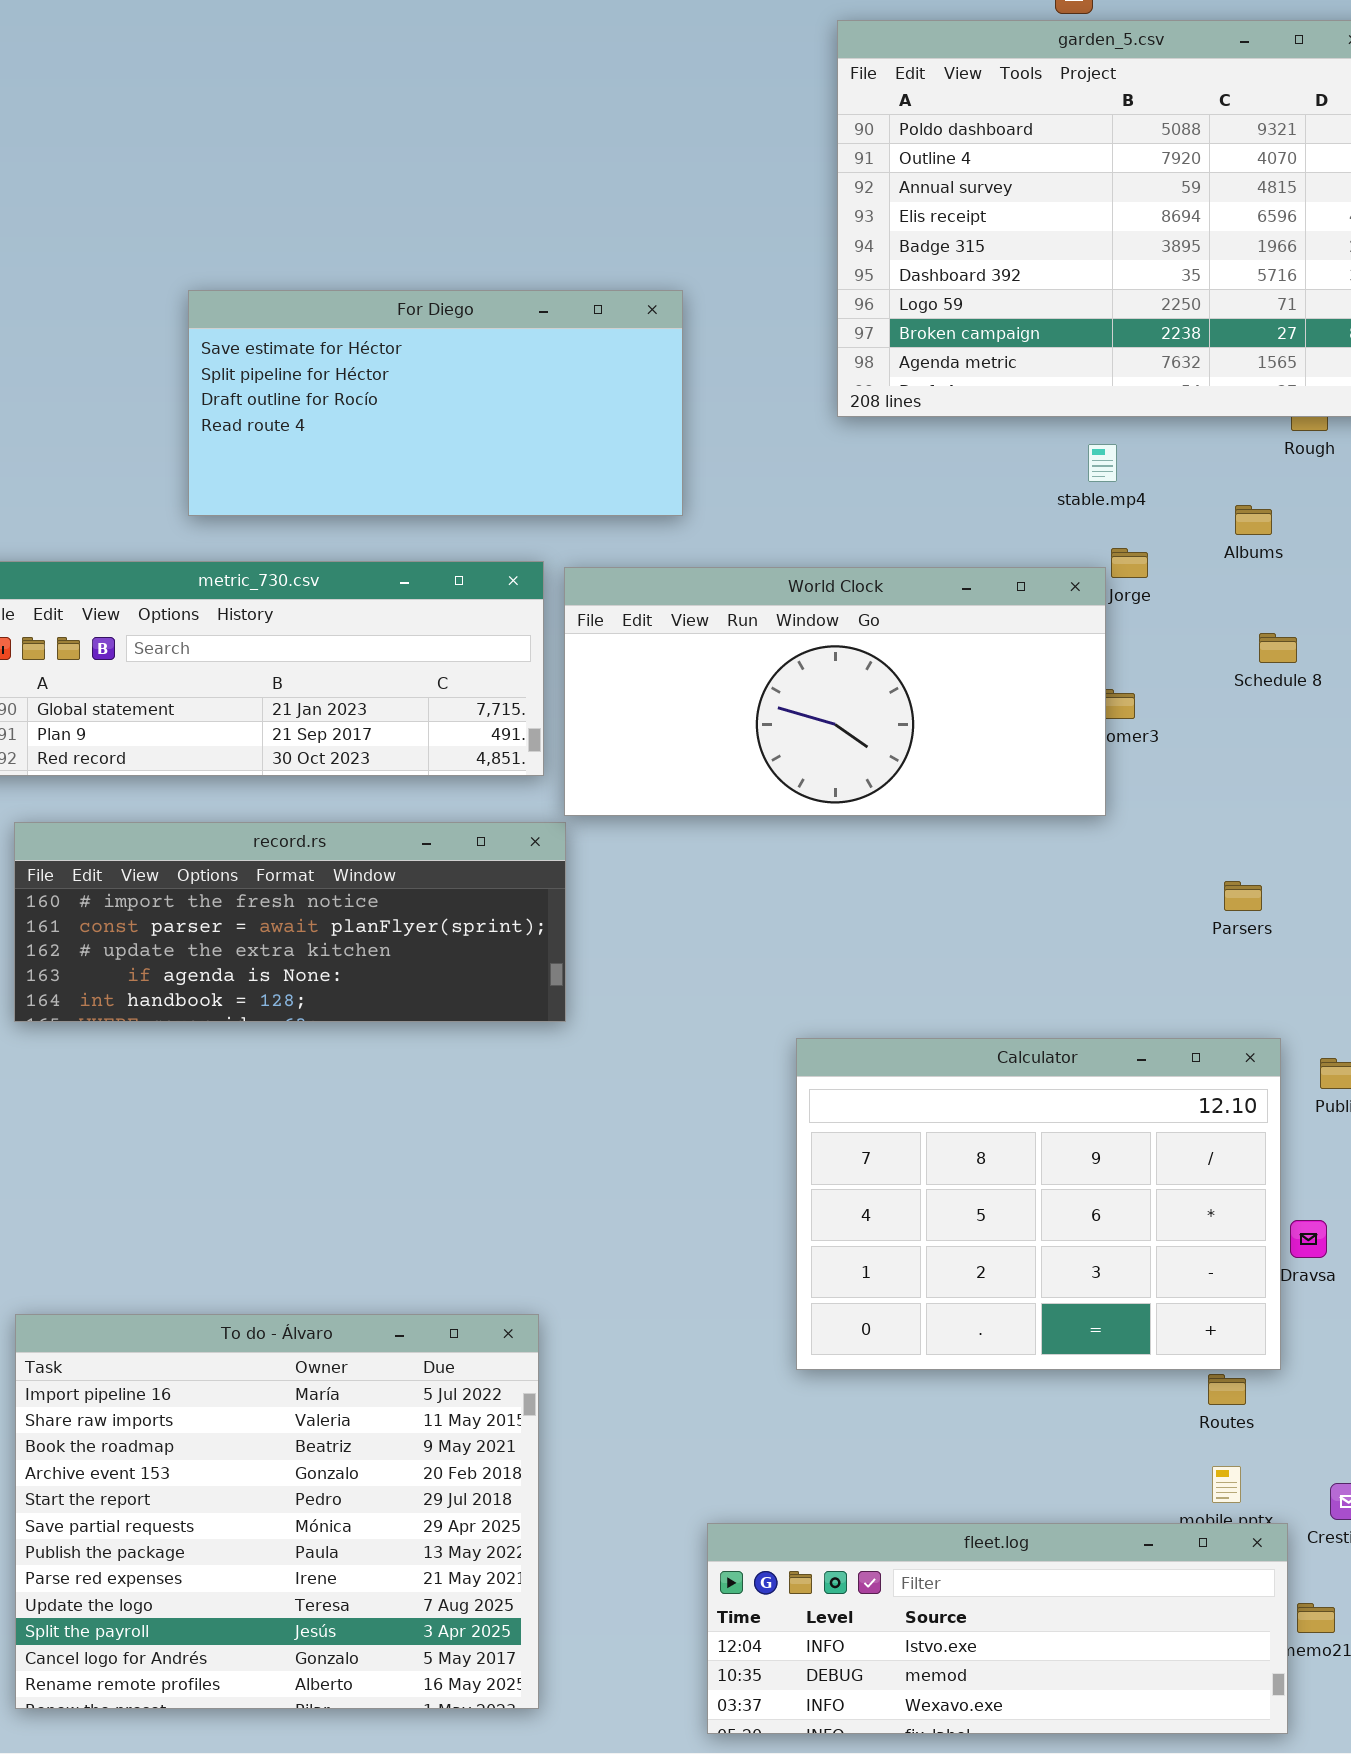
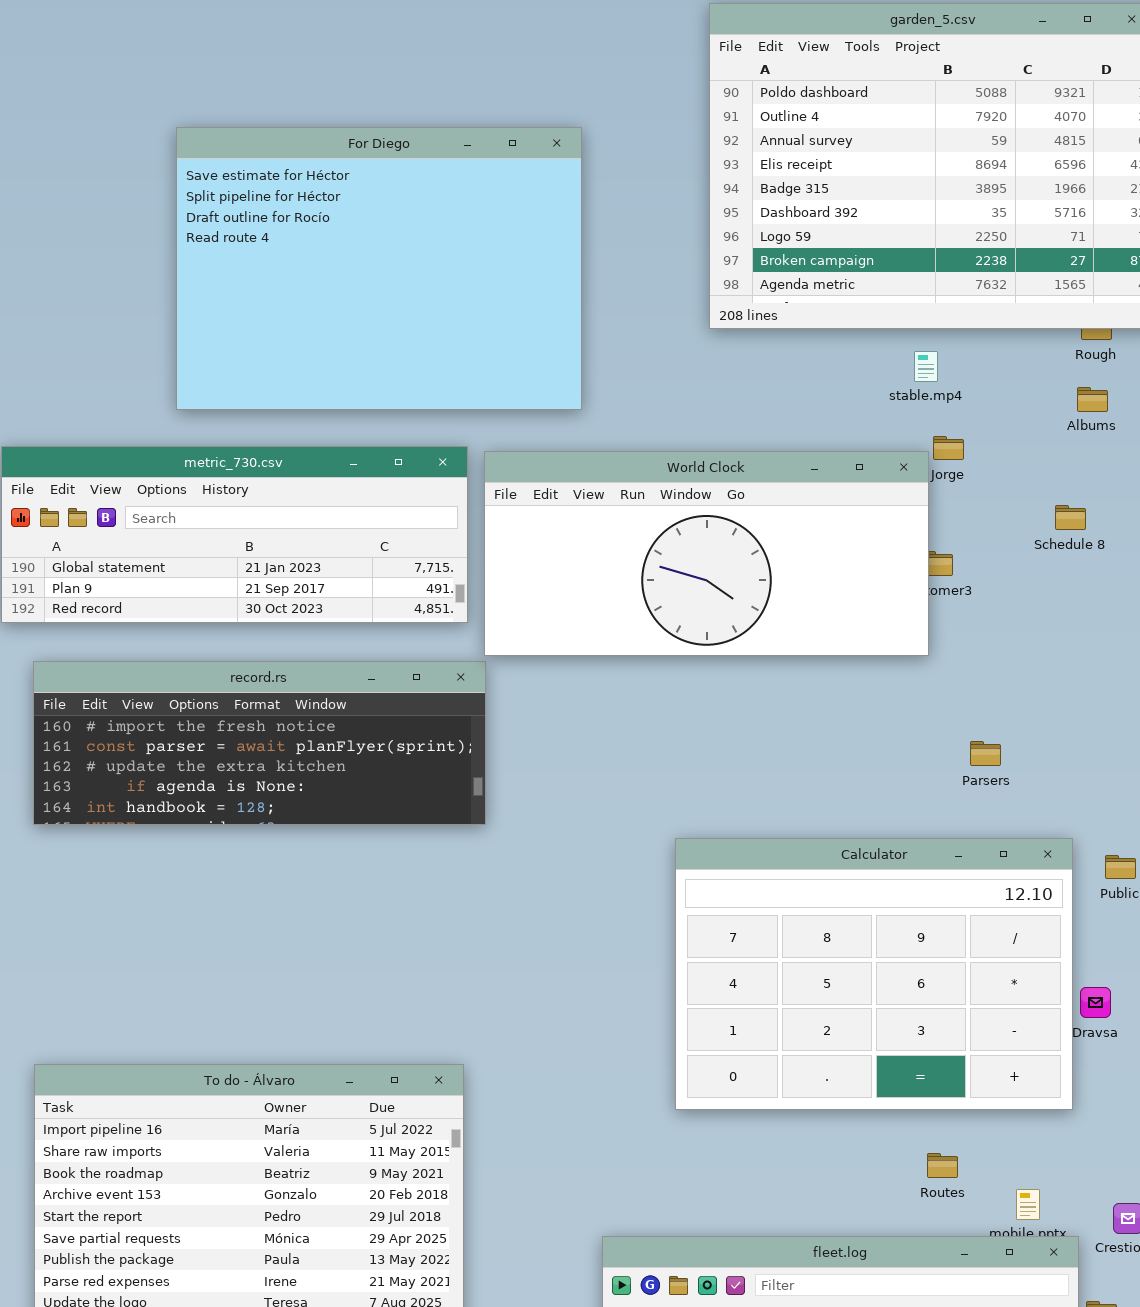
For Diego: [188,290,683,516] -> [176,127,582,410], resized
Albums: [1235,505,1272,535] -> [1077,387,1108,412], moved
Parsers: [1224,881,1262,911] -> [970,741,1001,766], moved
Routes: [1208,1374,1246,1405] -> [927,1153,958,1178], moved

